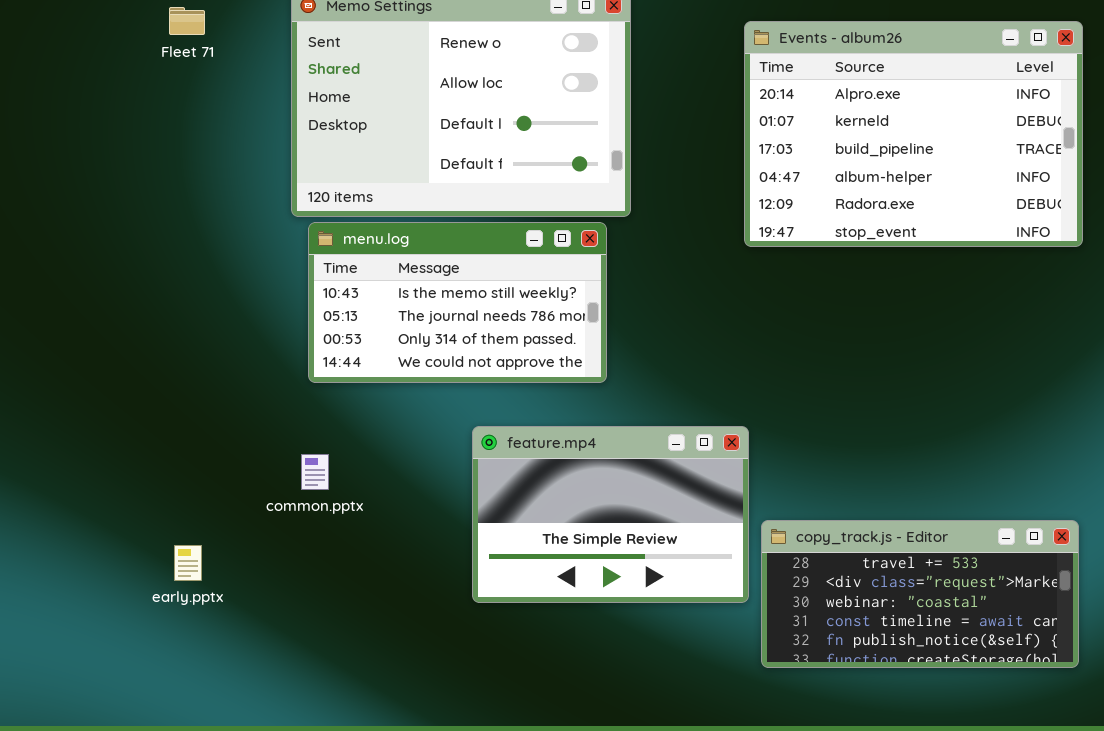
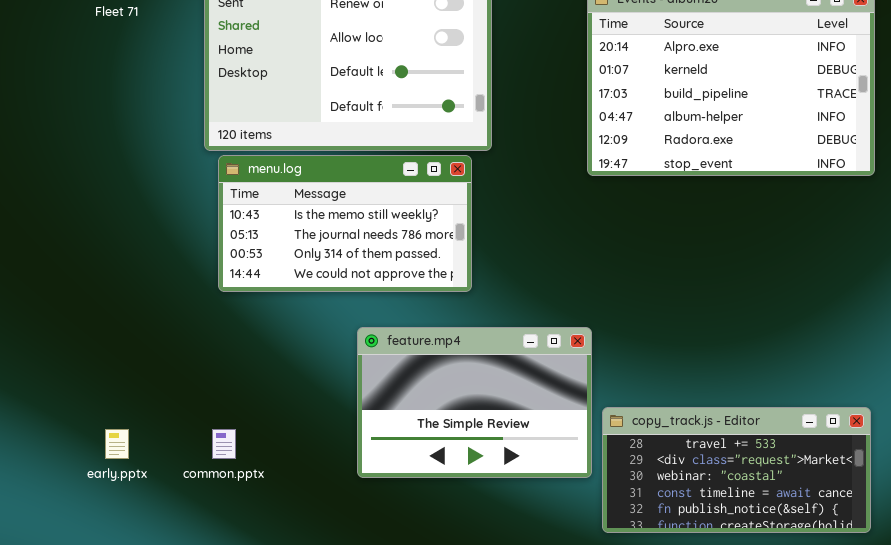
common.pptx: [301,454,329,490] -> [212,429,236,459], moved

